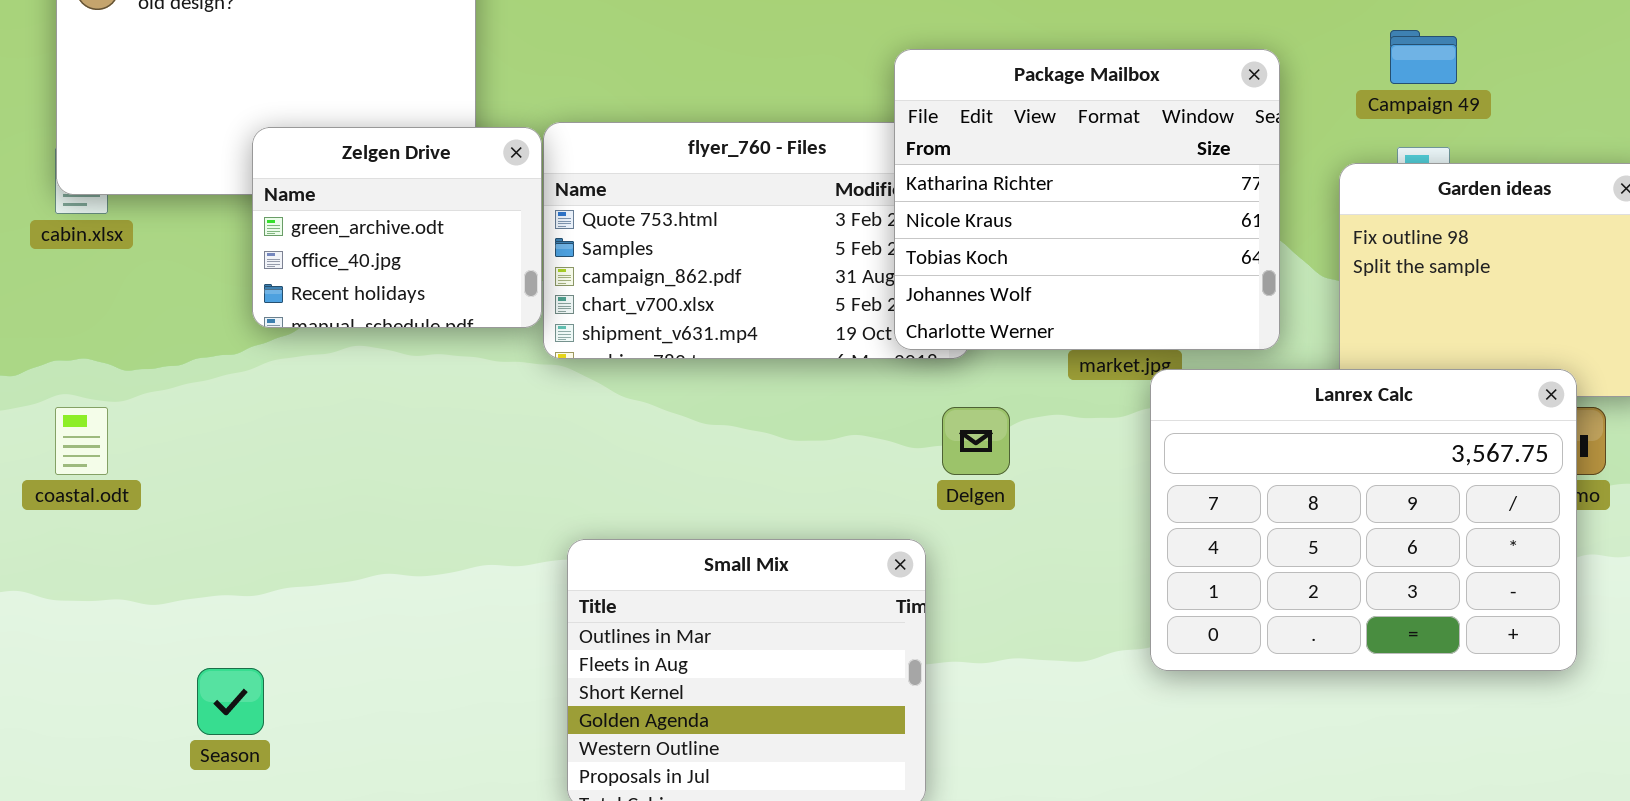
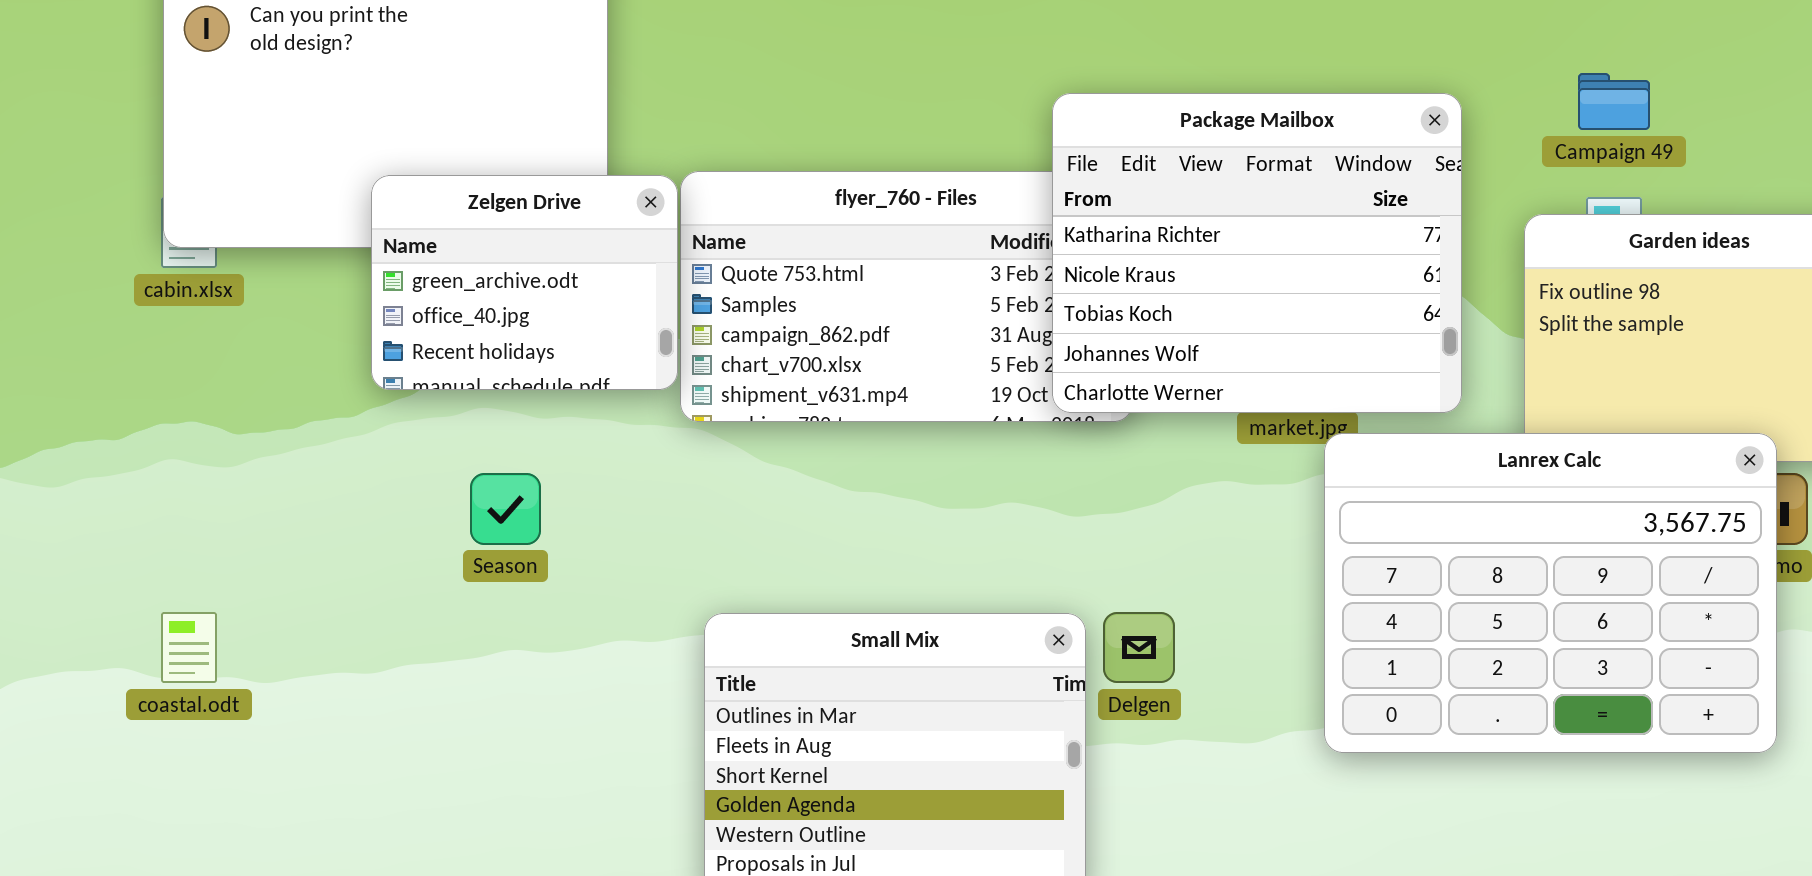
coastal.odt: [55,407,108,475] -> [161,612,217,683], moved
Delgen: [942,407,1010,475] -> [1103,612,1175,683], moved
Season: [197,668,264,735] -> [470,473,541,545], moved

